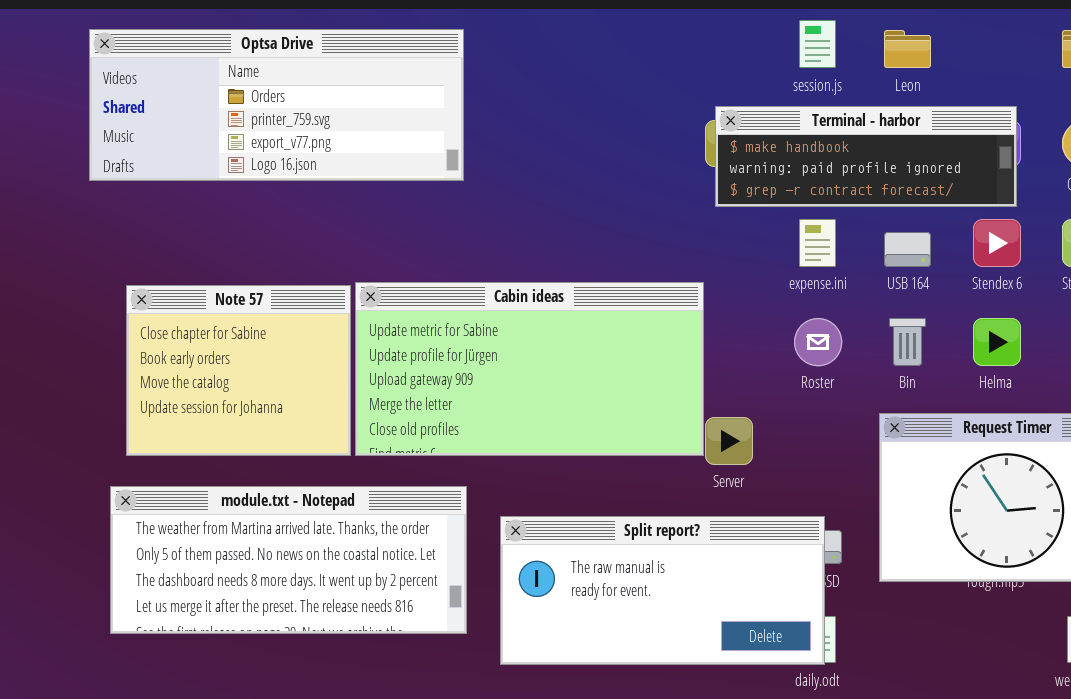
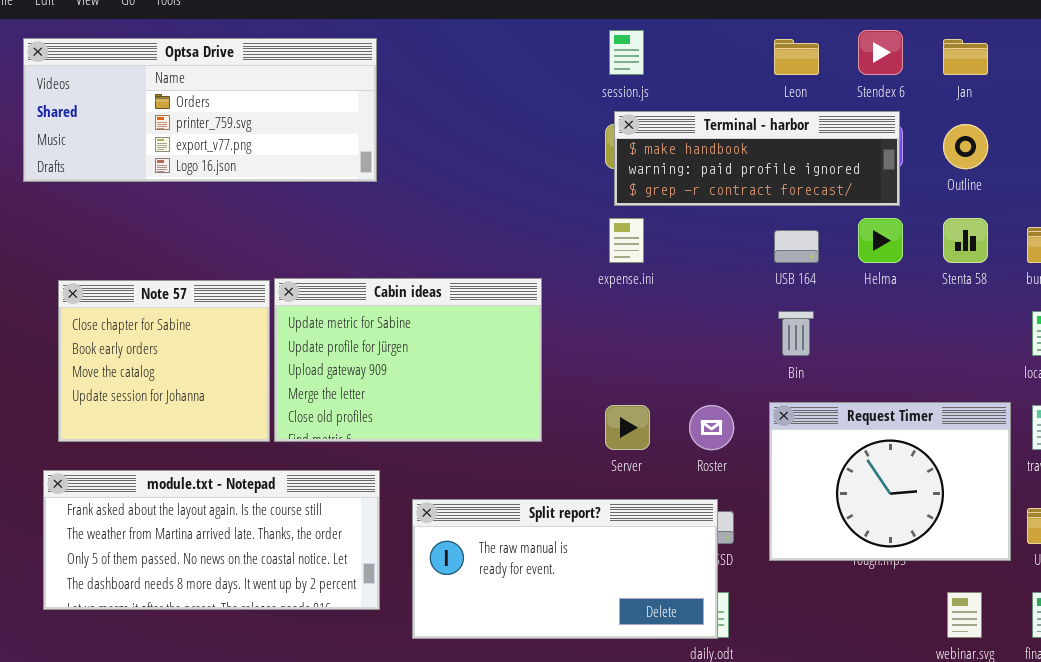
session.js: [799,20,836,68] -> [609,30,644,75], moved
expense.ini: [799,219,836,267] -> [609,218,644,263], moved
Stendex 6: [973,219,1021,267] -> [858,30,903,75], moved
Cabin ideas: [355,282,704,456] -> [274,278,542,442], resized
Roster: [794,318,842,366] -> [689,405,734,450], moved
Helma: [973,318,1021,366] -> [858,218,903,263], moved
module.txt - Notepad: [110,486,467,634] -> [43,470,380,610], scrolled up 1 row

